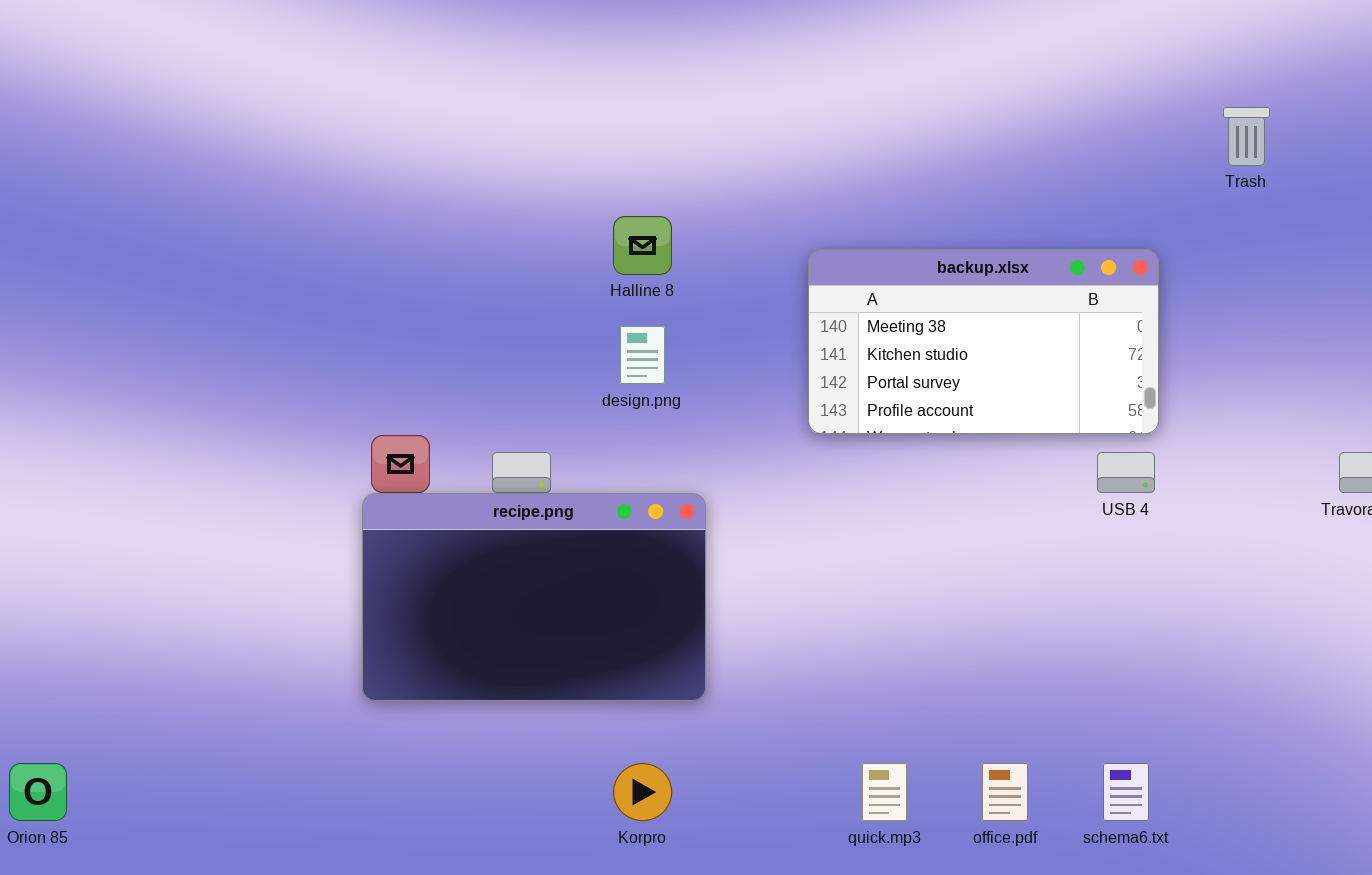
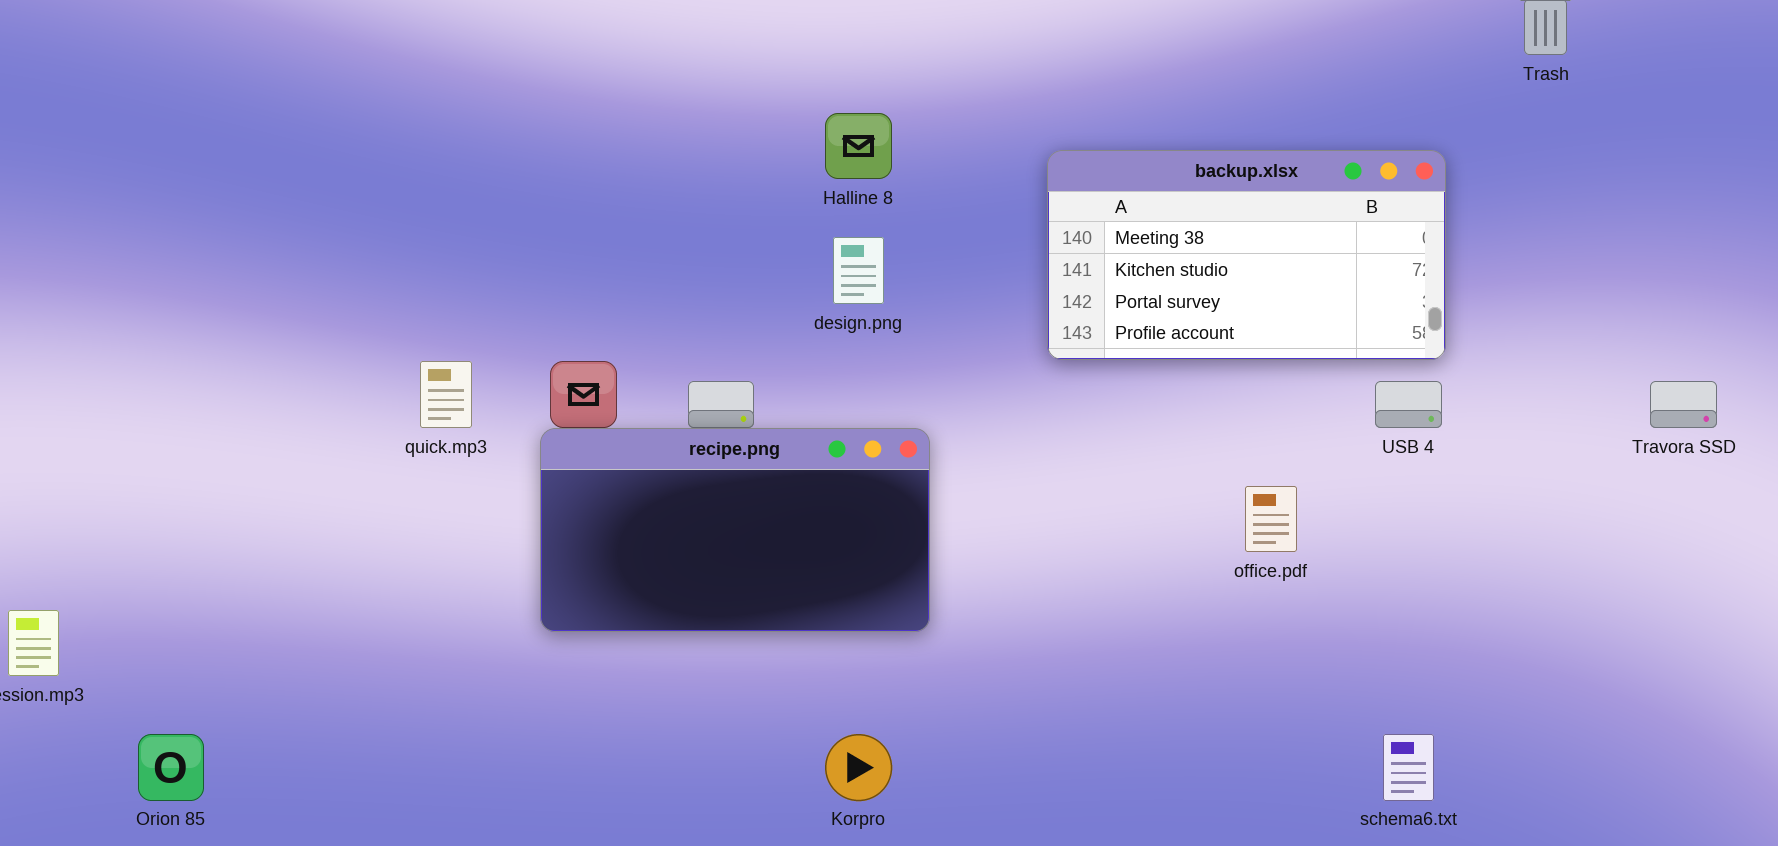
recipe.png: [362,493,706,701] -> [540,428,930,632], resized
quick.mp3: [862,763,907,821] -> [420,361,472,428], moved
office.pdf: [982,763,1028,821] -> [1245,486,1297,552], moved

